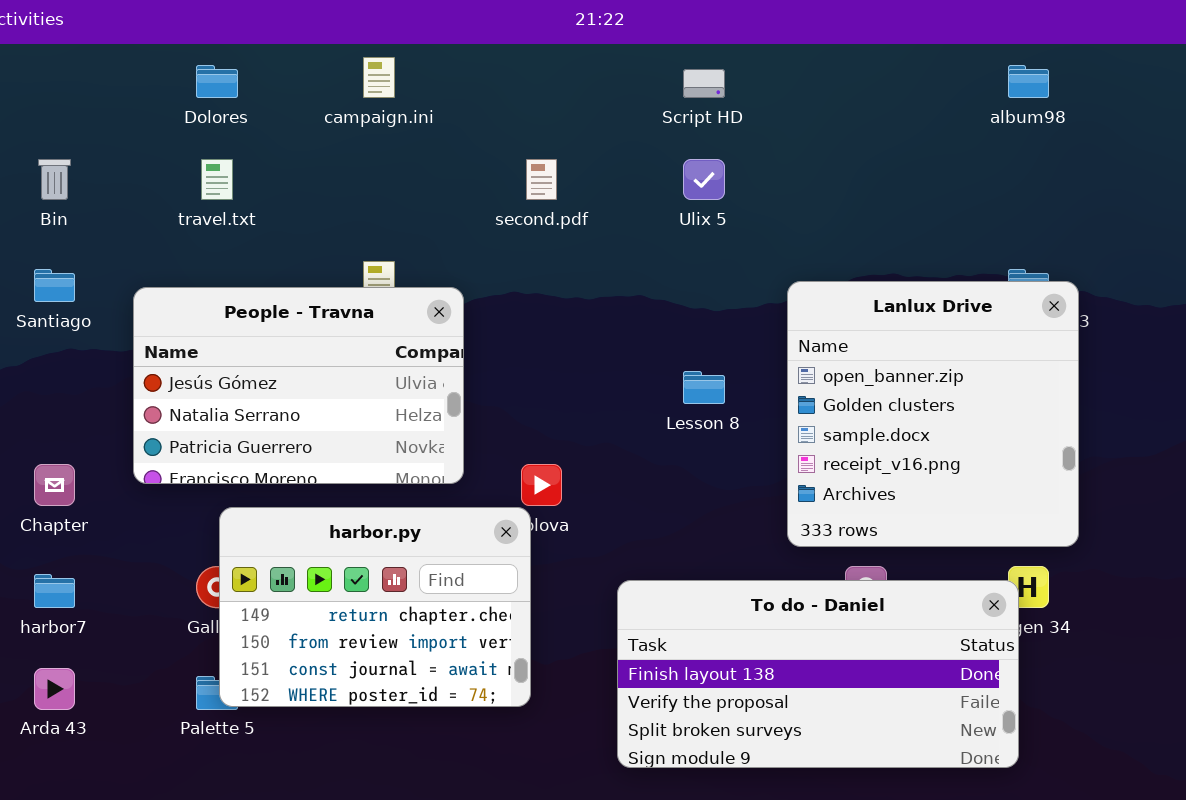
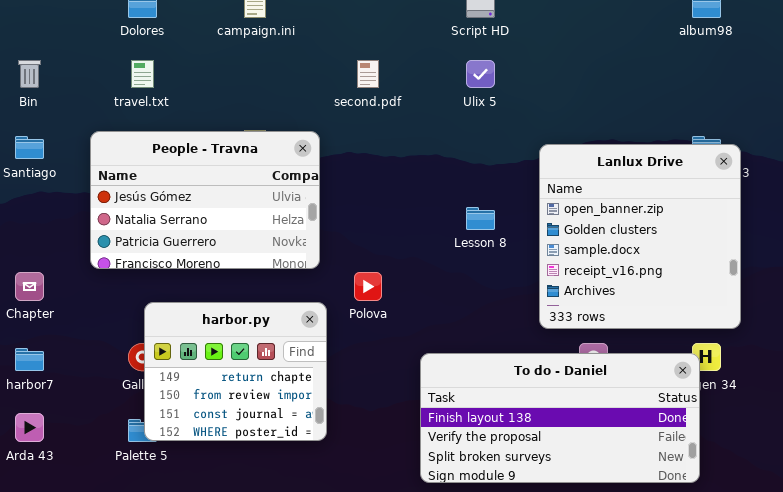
People - Travna: [133,287,464,484] -> [90,131,320,269], moved
harbor.py: [219,507,531,707] -> [144,302,327,441], resized

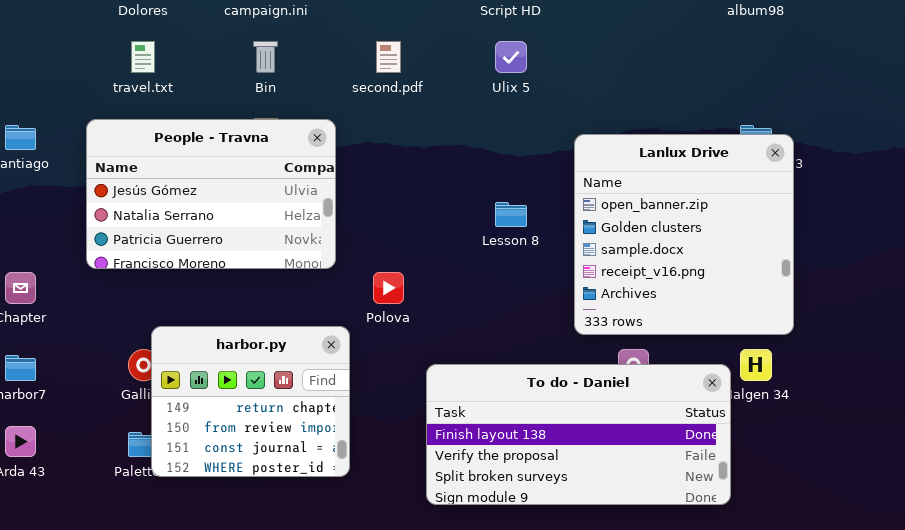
Bin: [18,60,41,88] -> [253,41,278,73], moved
harbor.py: [144,302,327,441] -> [151,326,350,477], moved
To do - Daniel: [420,353,700,483] -> [426,364,731,505], moved

